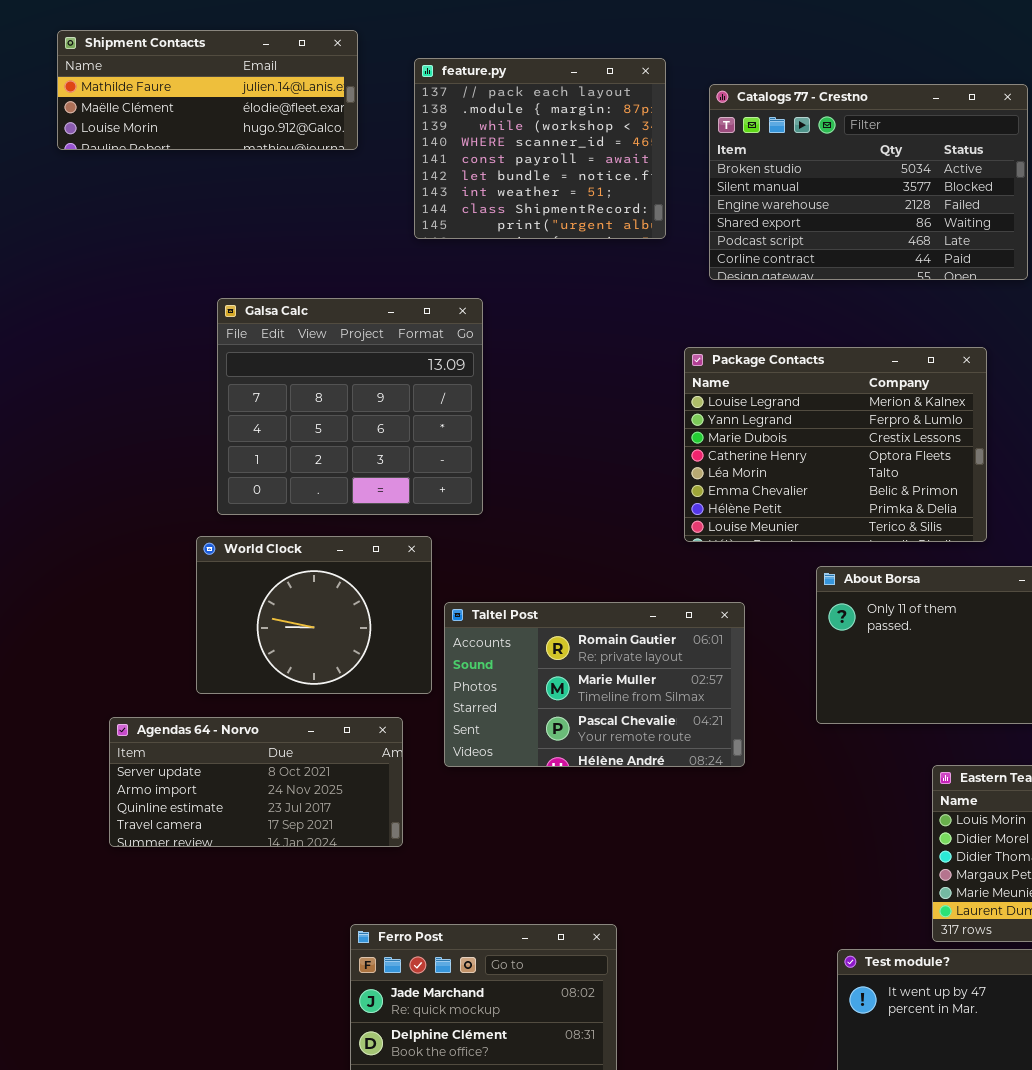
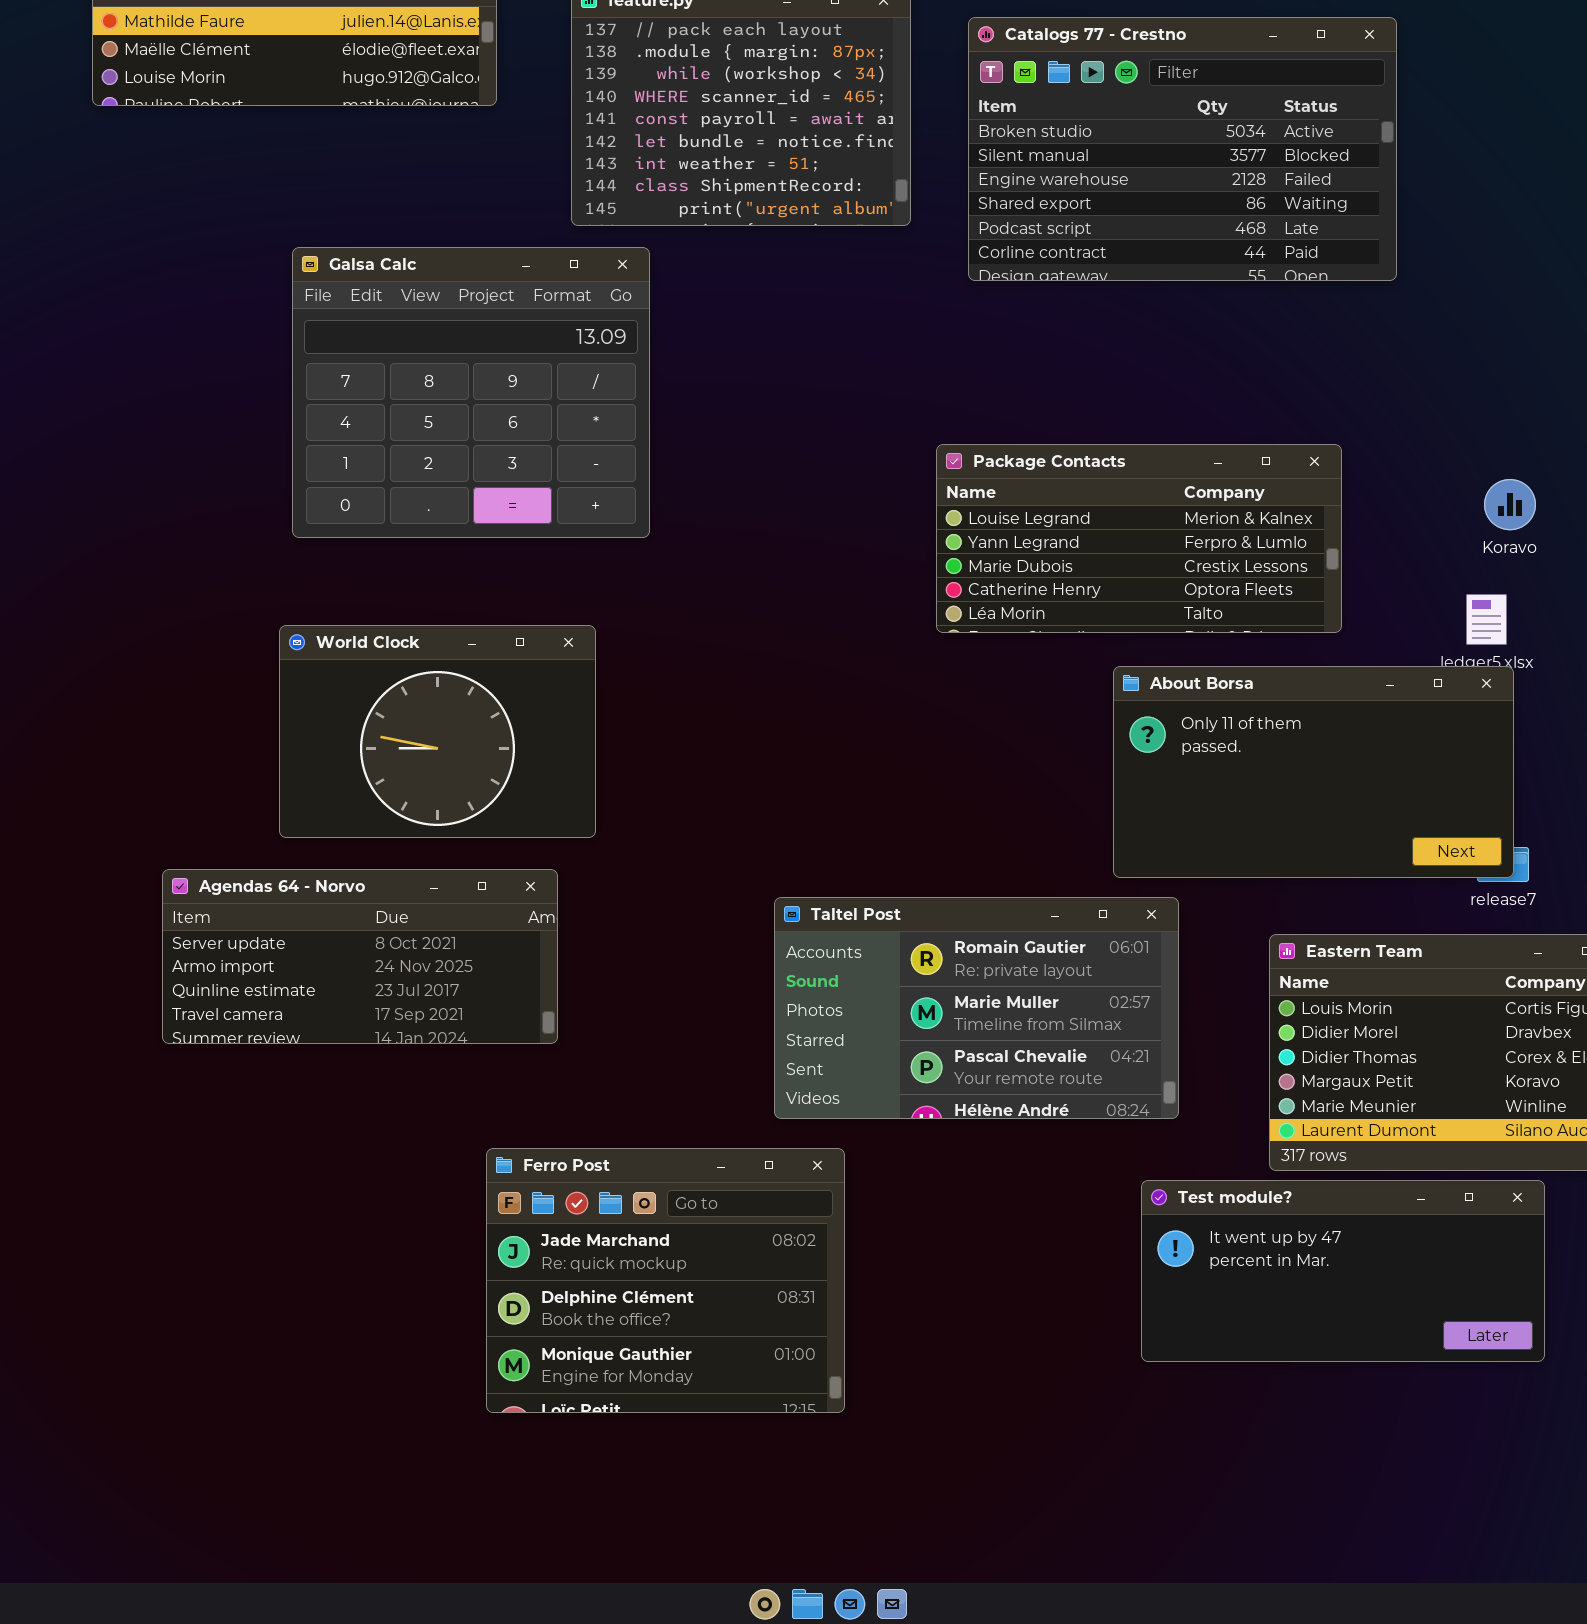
Galsa Calc: [217,298,483,515] -> [292,247,650,538], moved
Package Contacts: [684,347,987,542] -> [936,444,1342,633], resized
Taltel Post: [444,602,745,767] -> [774,897,1179,1119], moved

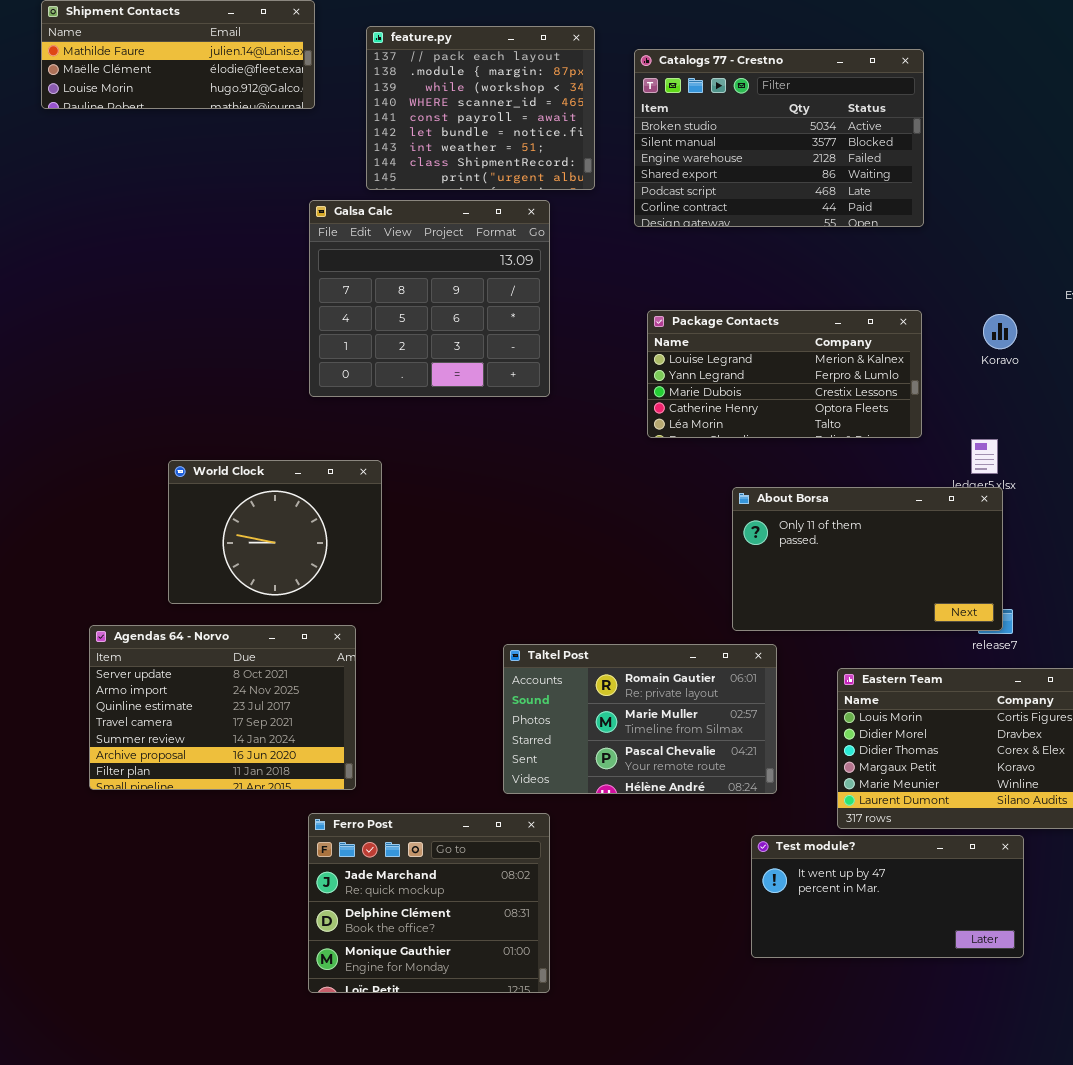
Galsa Calc: [292,247,650,538] -> [309,200,550,397], moved
Package Contacts: [936,444,1342,633] -> [647,310,922,438], moved
Koravo: [1484,479,1536,530] -> [983,314,1017,349], moved
Agendas 64 - Norvo: [162,869,558,1044] -> [89,625,356,790], resized

